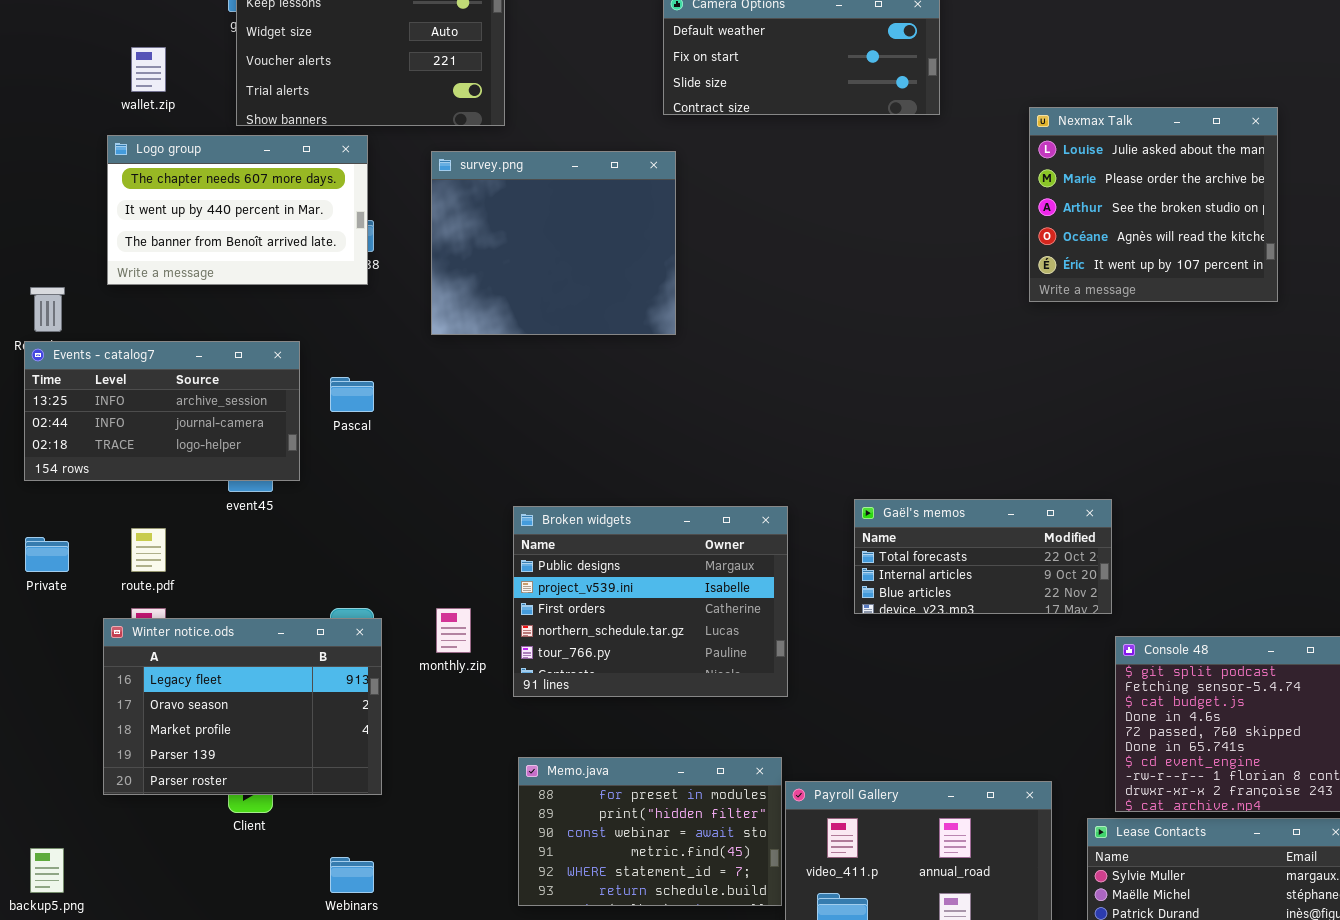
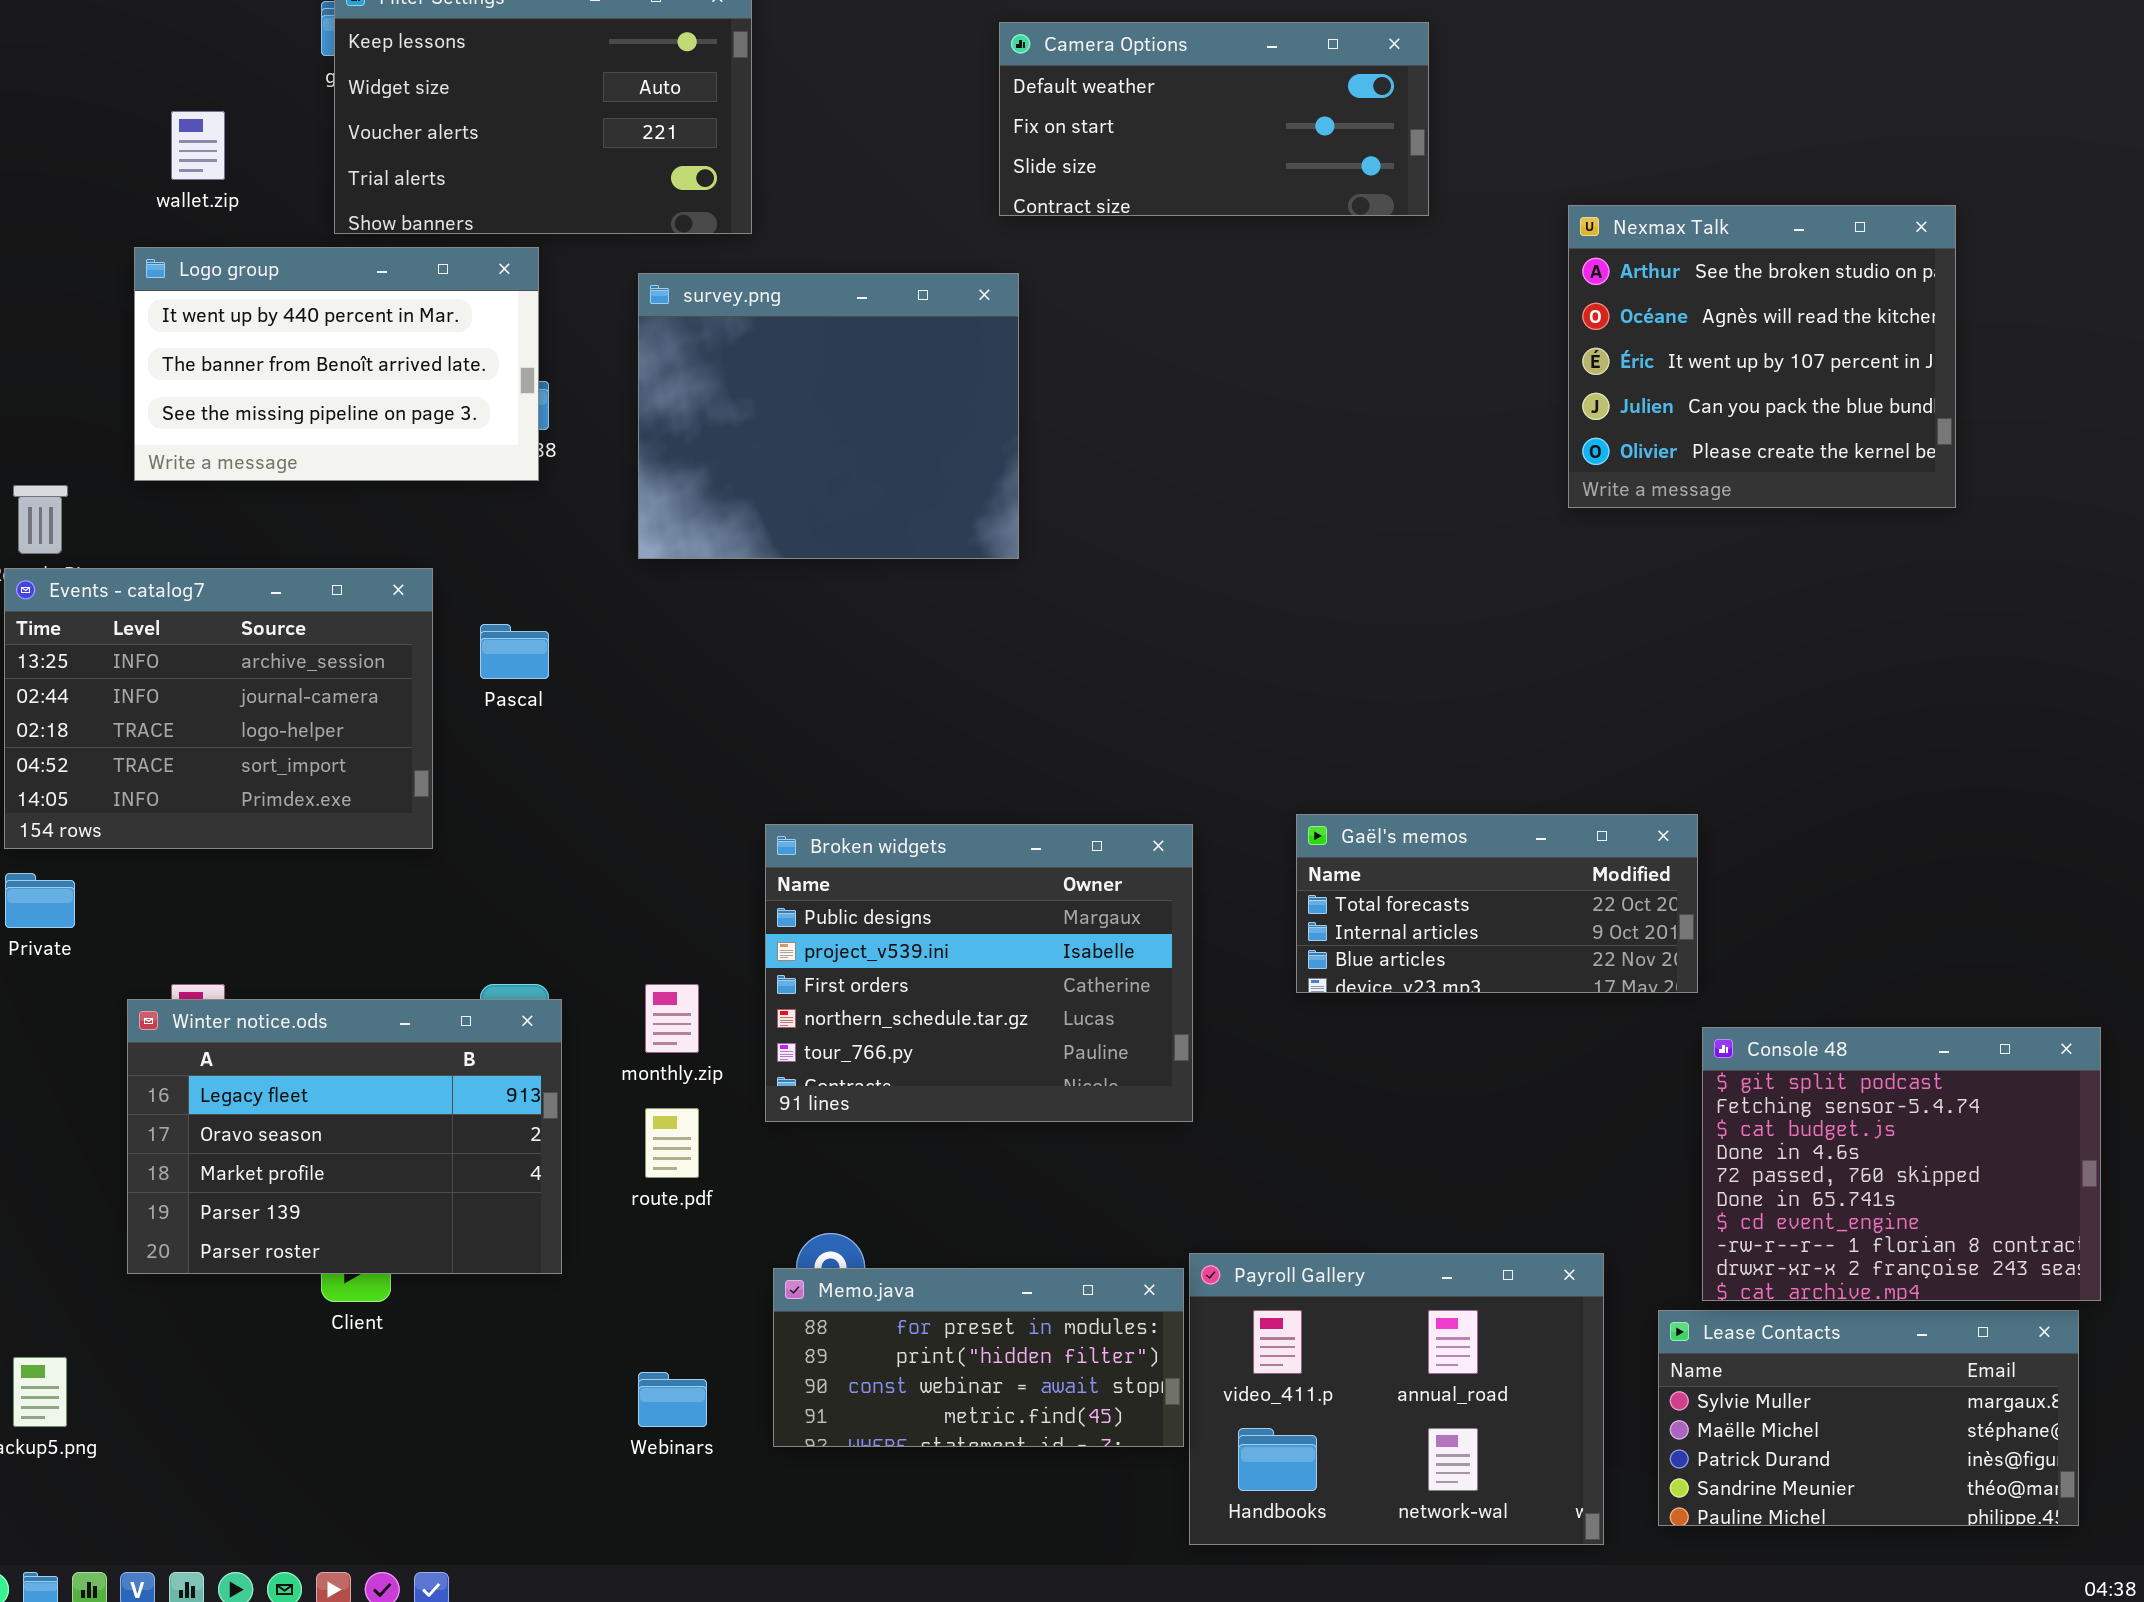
Nexmax Talk: [1029,107,1278,302] -> [1568,205,1956,508], scrolled down 2 rows
Logo group: [107,135,368,285] -> [134,247,539,481], scrolled down 1 row
Events - catalog7: [24,341,300,481] -> [4,568,433,849], resized
route.pdf: [131,528,166,572] -> [645,1108,699,1178], moved
Memo.java: [518,757,782,906] -> [773,1268,1184,1447], resized
Webinars: [330,857,374,893] -> [638,1372,707,1427], moved

